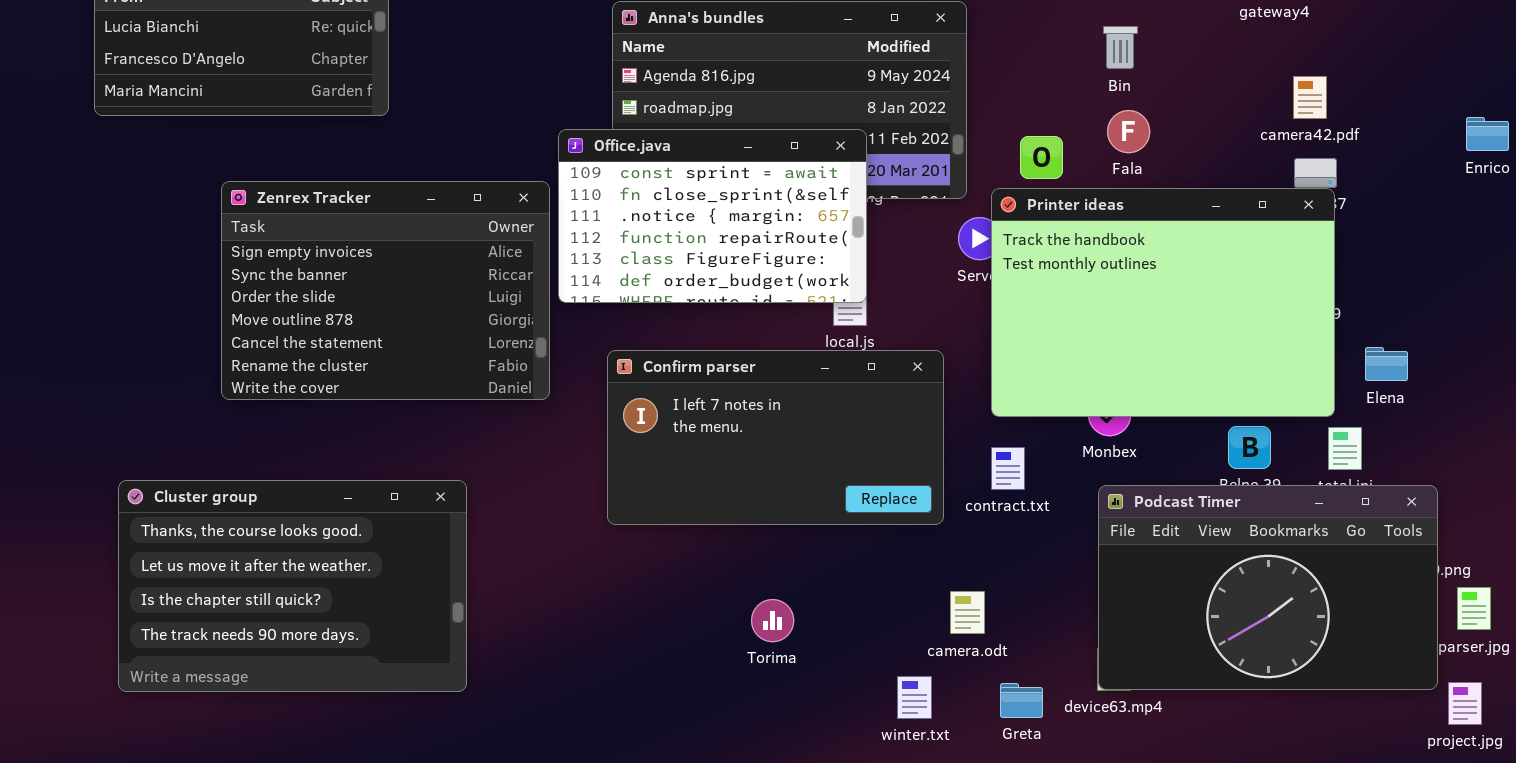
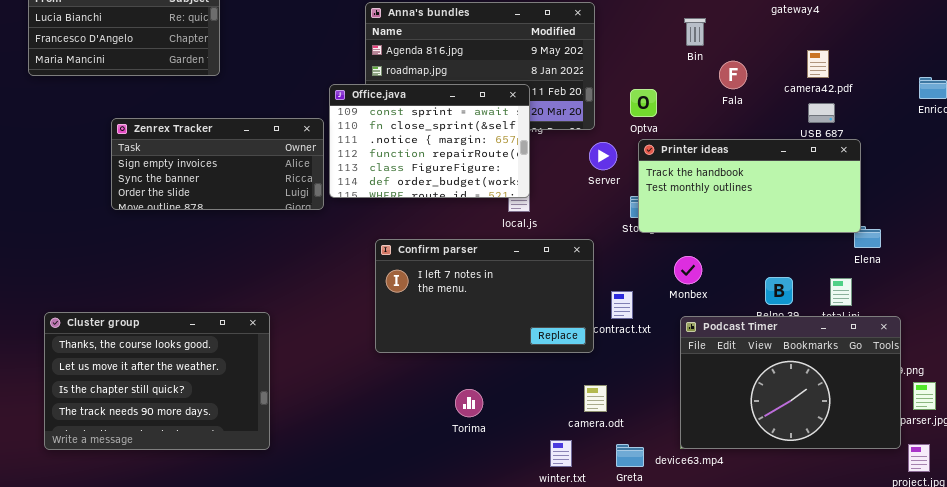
Fala: [1107,110,1150,153] -> [719,61,747,89], moved
Zenrex Tracker: [221,181,550,400] -> [111,118,324,210], resized
Printer ideas: [991,188,1335,417] -> [638,139,861,233], moved, resized
Confirm parser: [607,350,944,525] -> [375,239,594,353], moved

